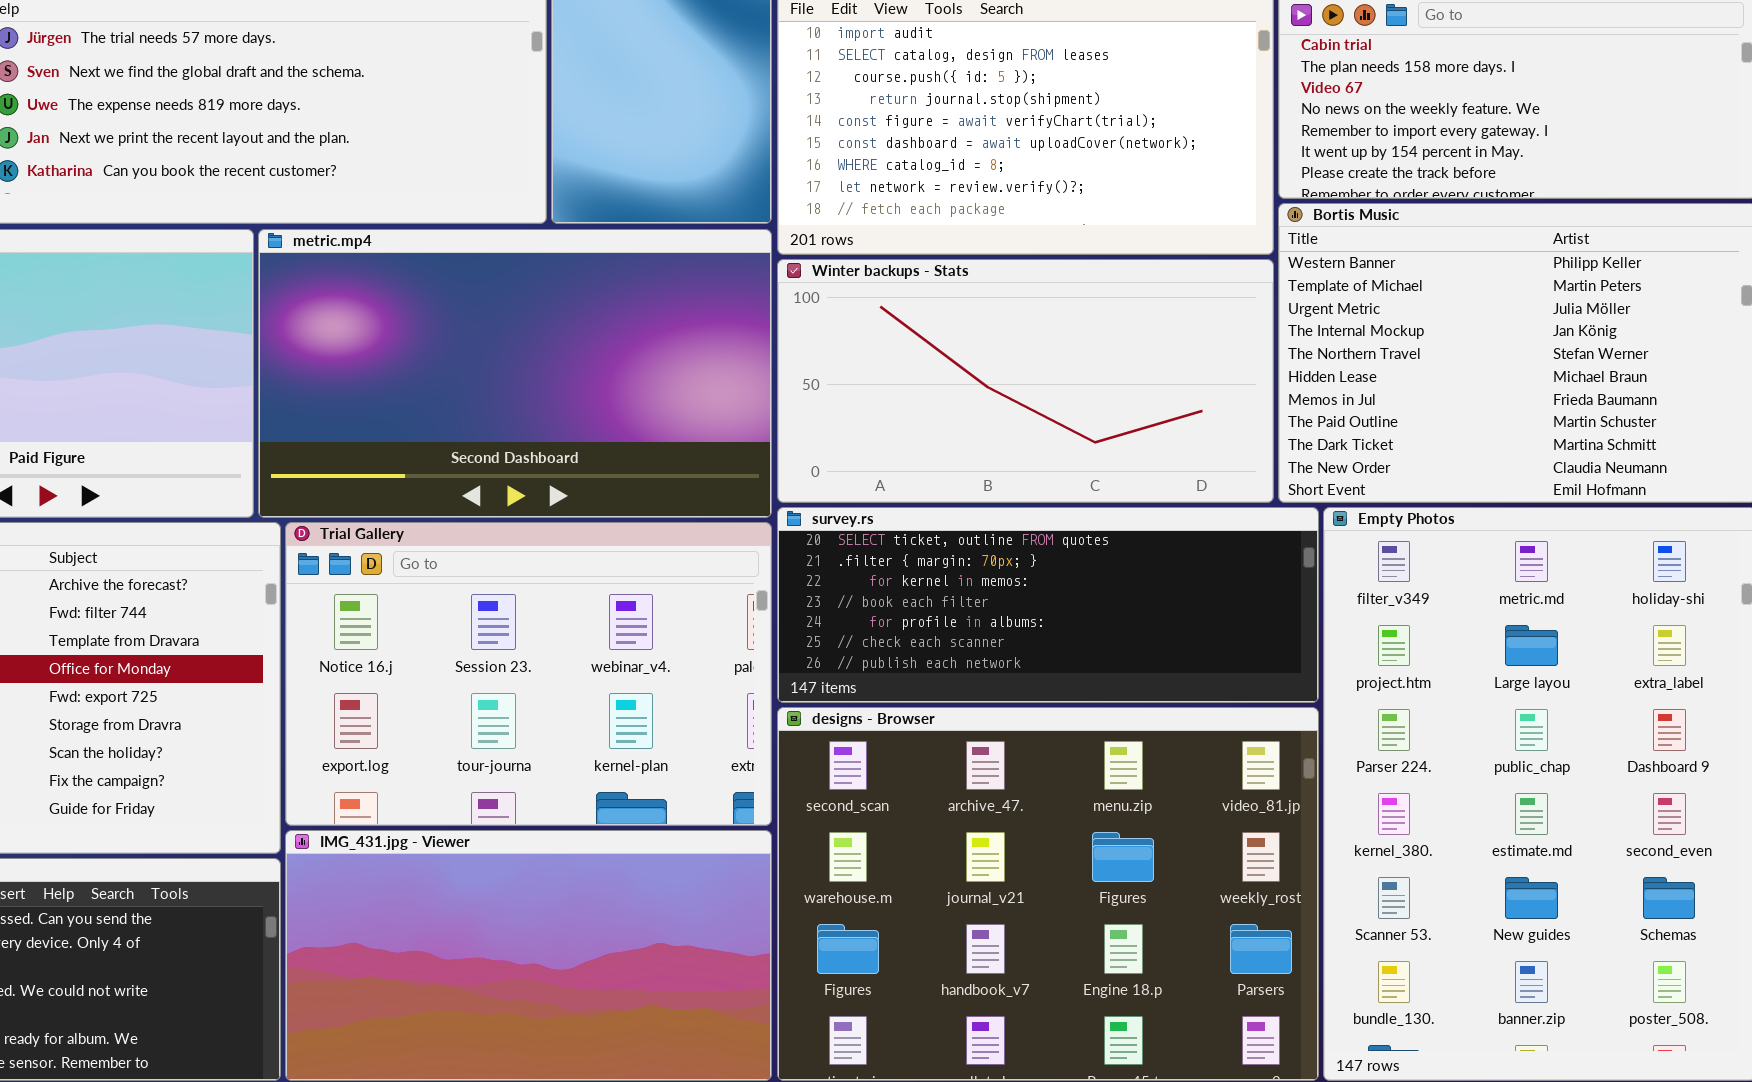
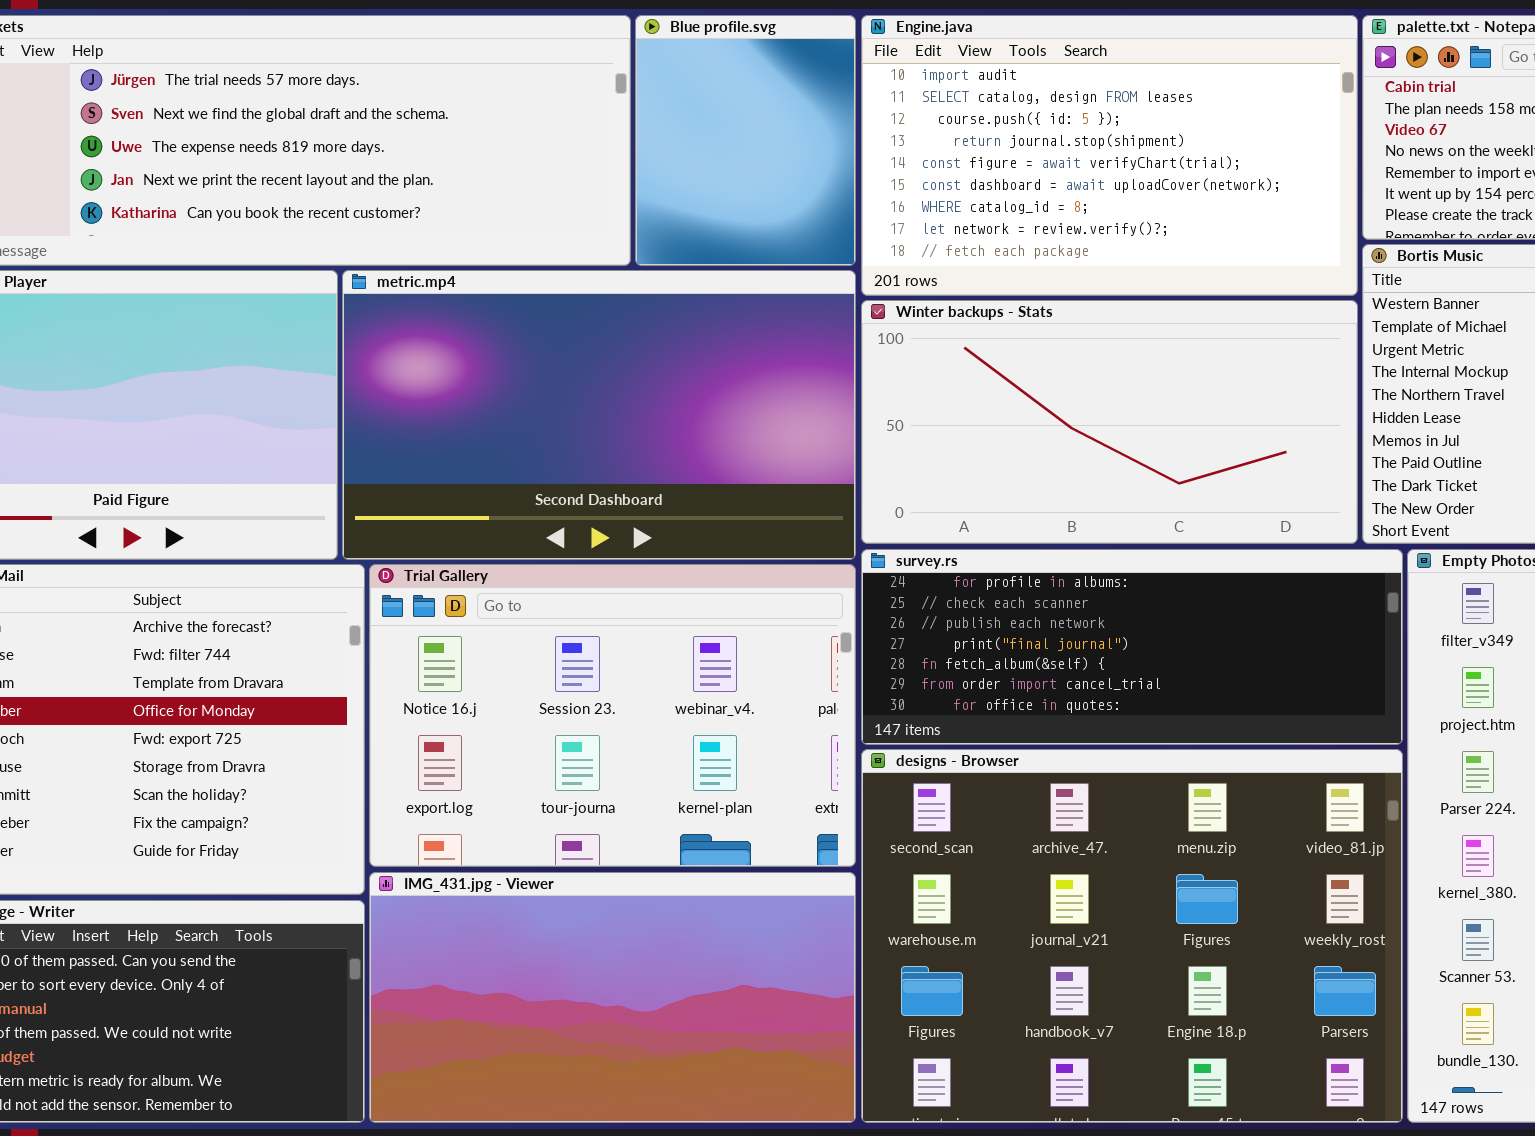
survey.rs: [777,507,1319,703] -> [861,549,1403,745], scrolled down 4 rows

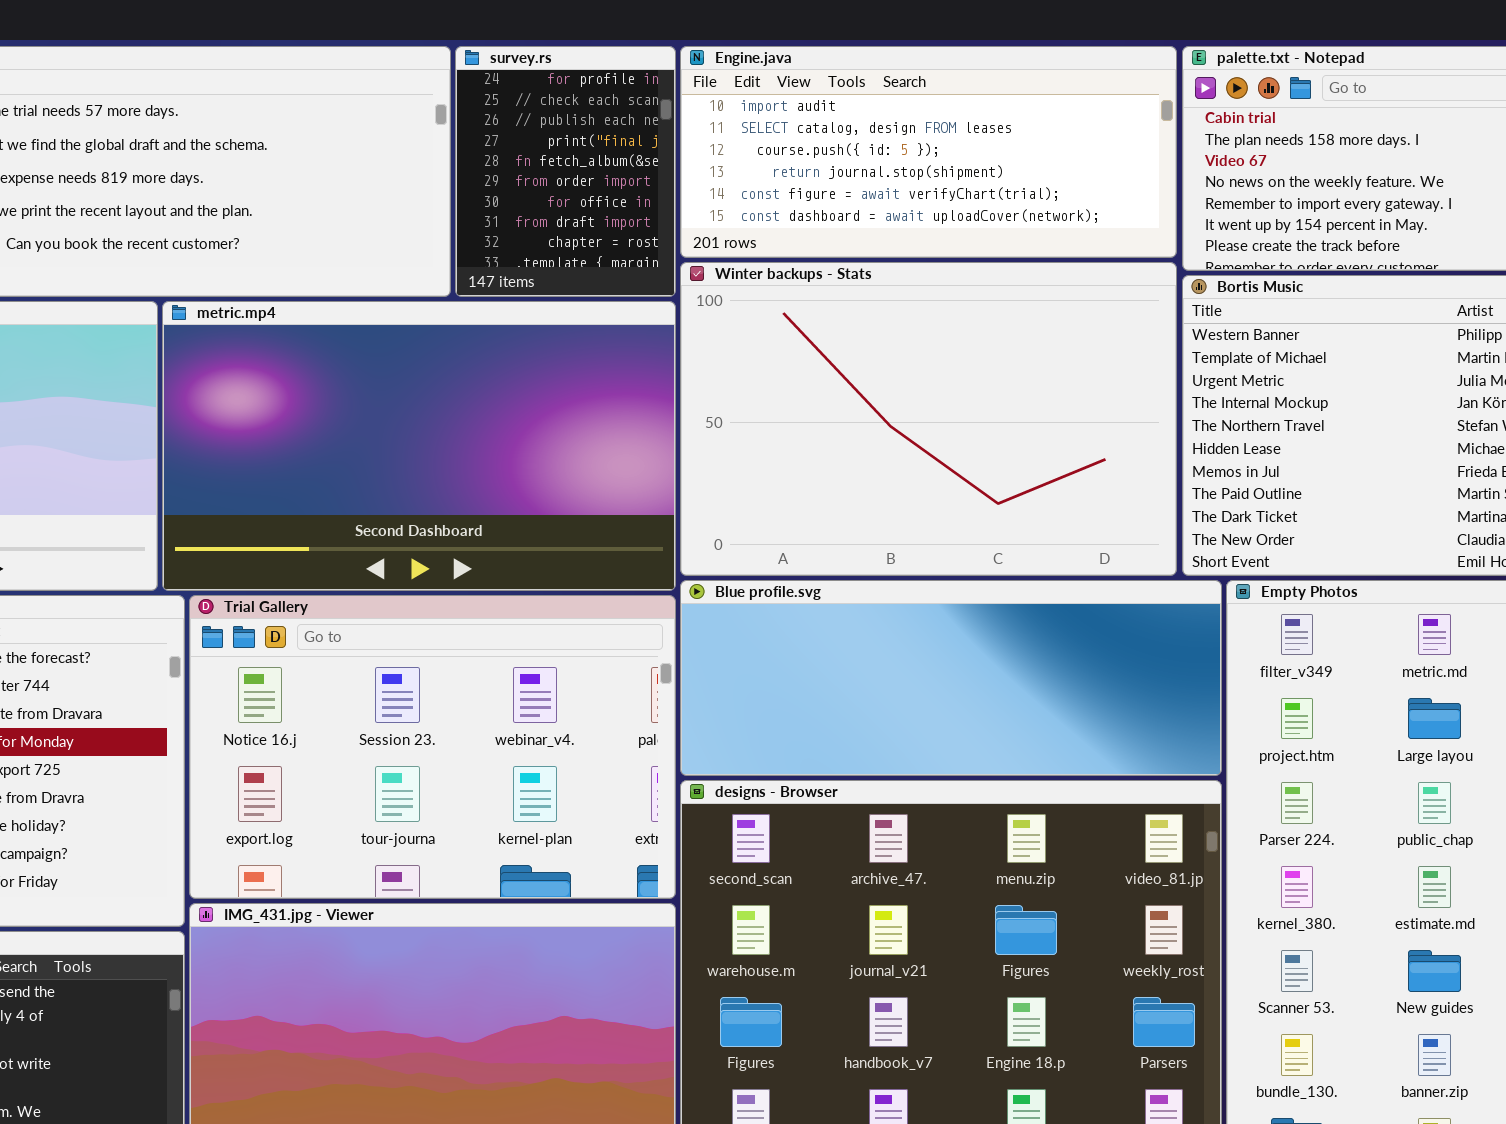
Blue profile.svg: [635,15,856,266] -> [680,580,1222,776], moved, resized
Engine.java: [861,15,1358,296] -> [680,46,1177,258], resized
Winter backups - Stats: [861,300,1358,544] -> [680,262,1177,576], resized
survey.rs: [861,549,1403,745] -> [455,46,676,297], moved, resized

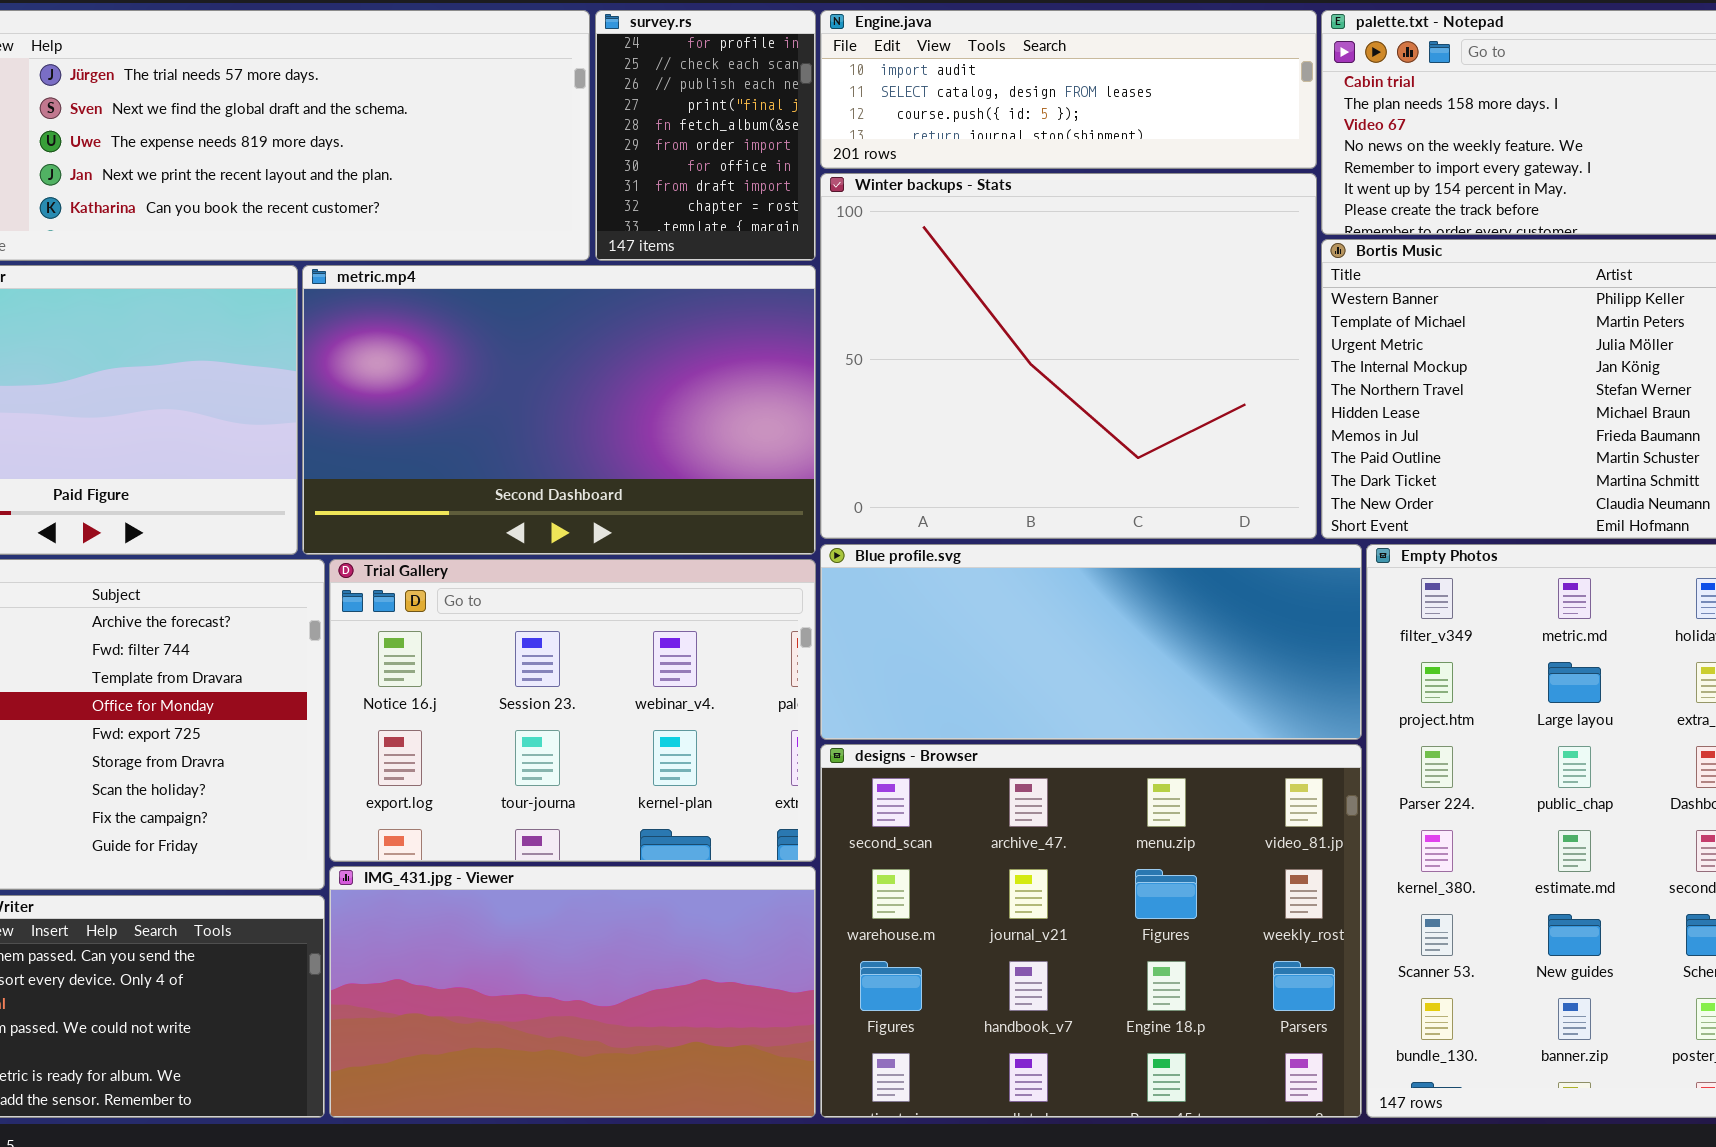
Engine.java: [680,46,1177,258] -> [820,10,1317,169], resized
Winter backups - Stats: [680,262,1177,576] -> [820,173,1317,539], resized

